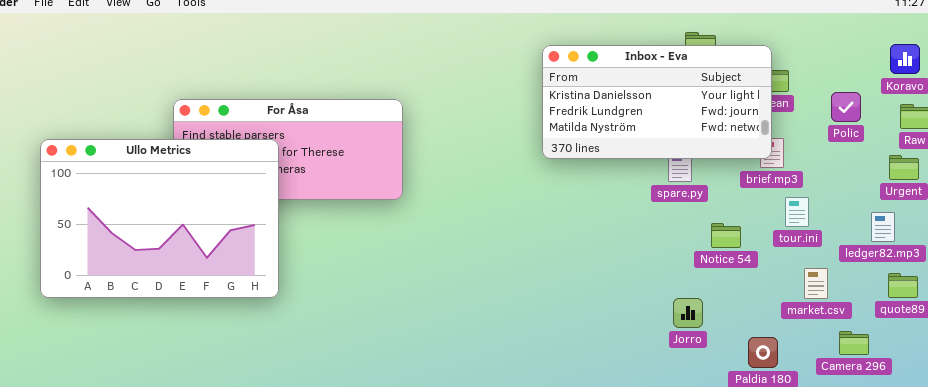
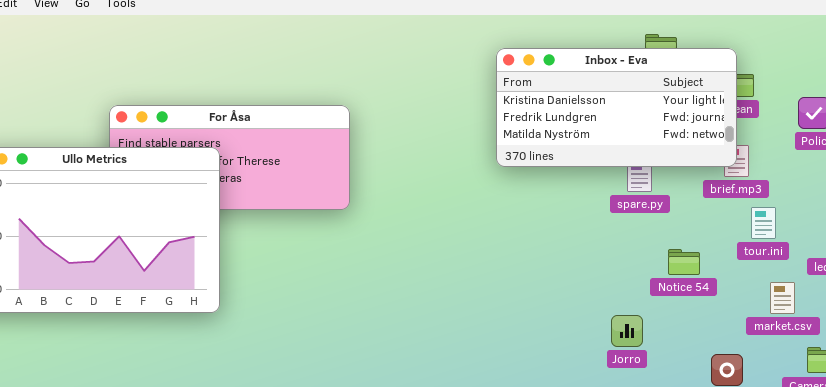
Notice 54: [711,223,741,248] -> [668,249,700,275], moved
Jorro: [673,298,703,328] -> [611,315,643,347], moved

